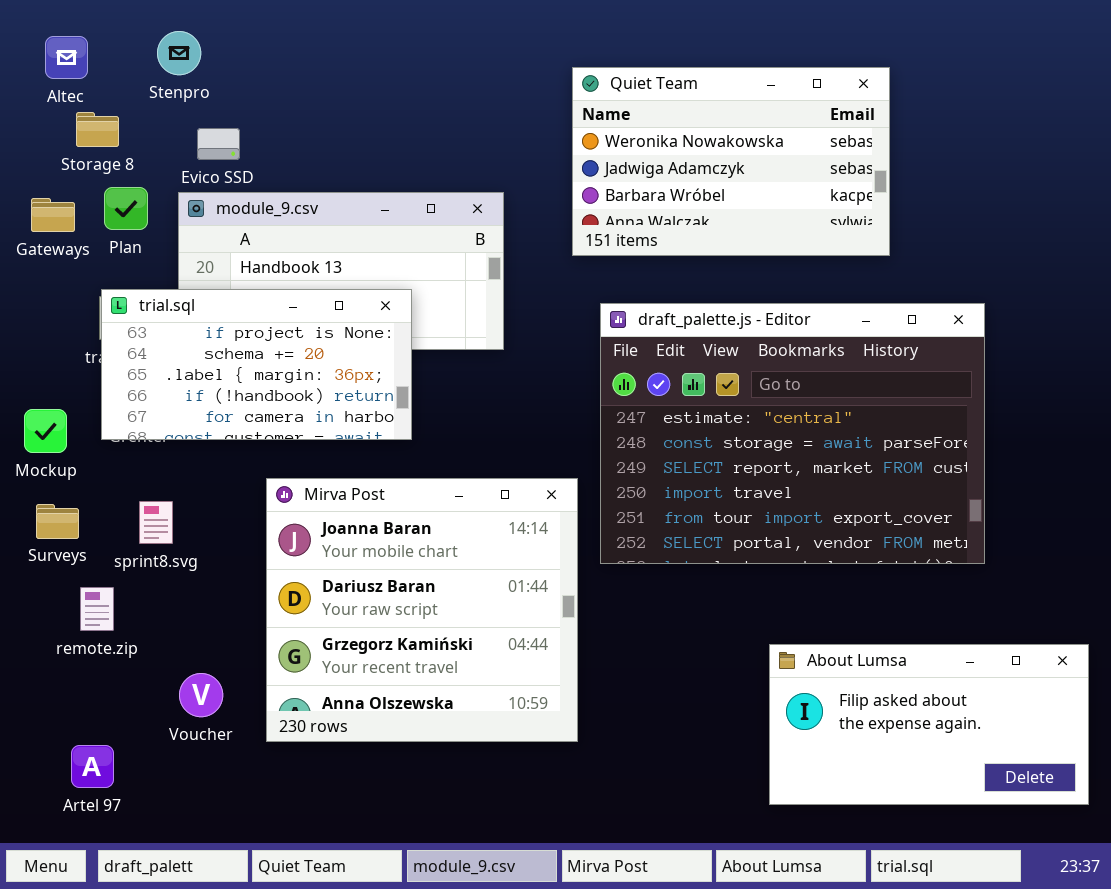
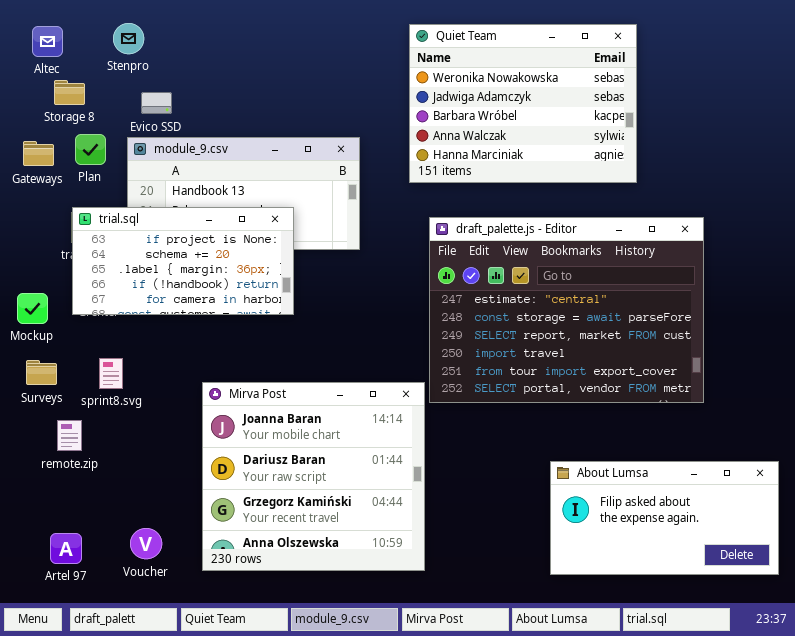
Quiet Team: [572,67,890,256] -> [409,24,637,183], resized
Mirva Post: [266,478,578,742] -> [202,382,425,571], moved
Voucher: [179,673,223,717] -> [130,528,162,559], moved

